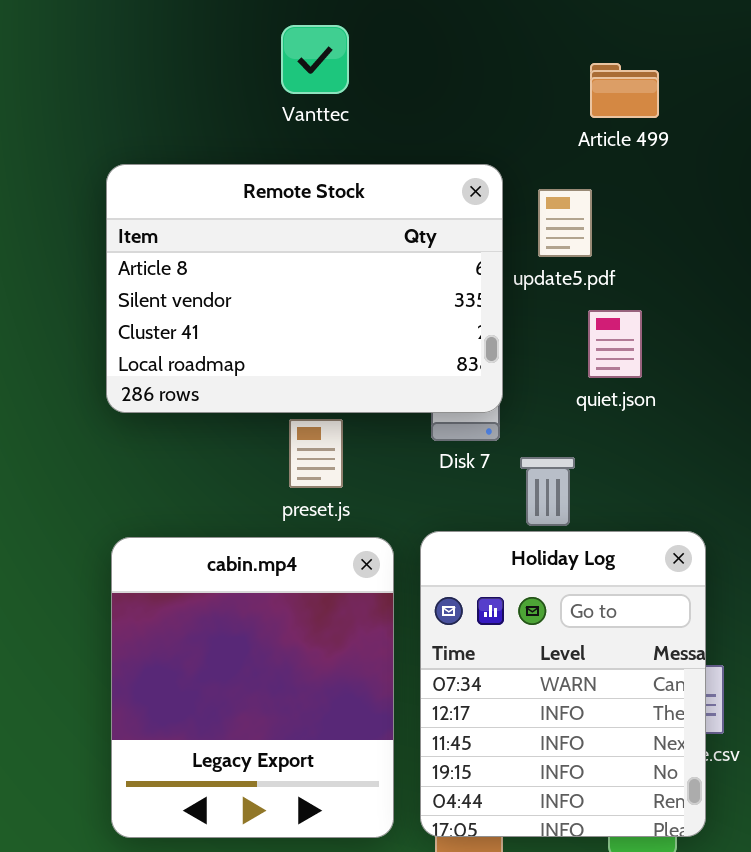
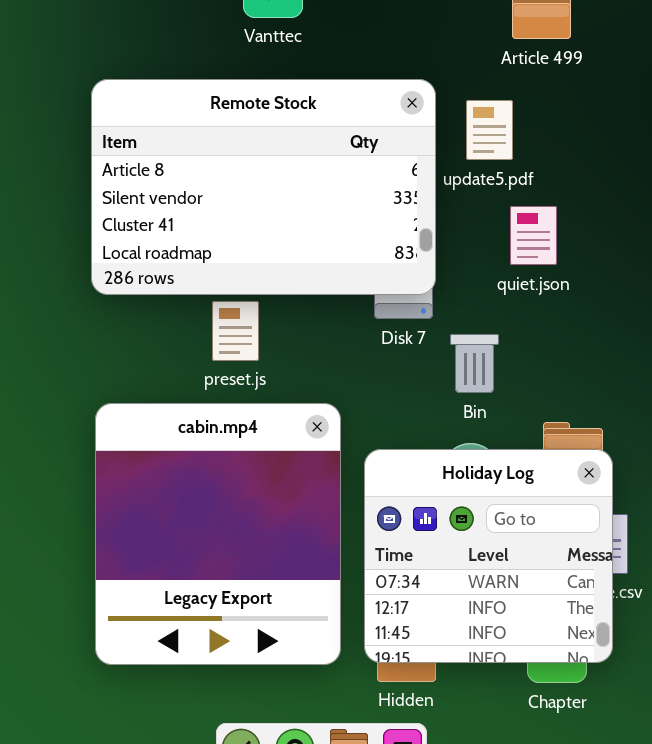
preset.js: [289,419,343,488] -> [212,301,259,361], moved
Holiday Log: [420,531,706,837] -> [364,449,613,663], resized

